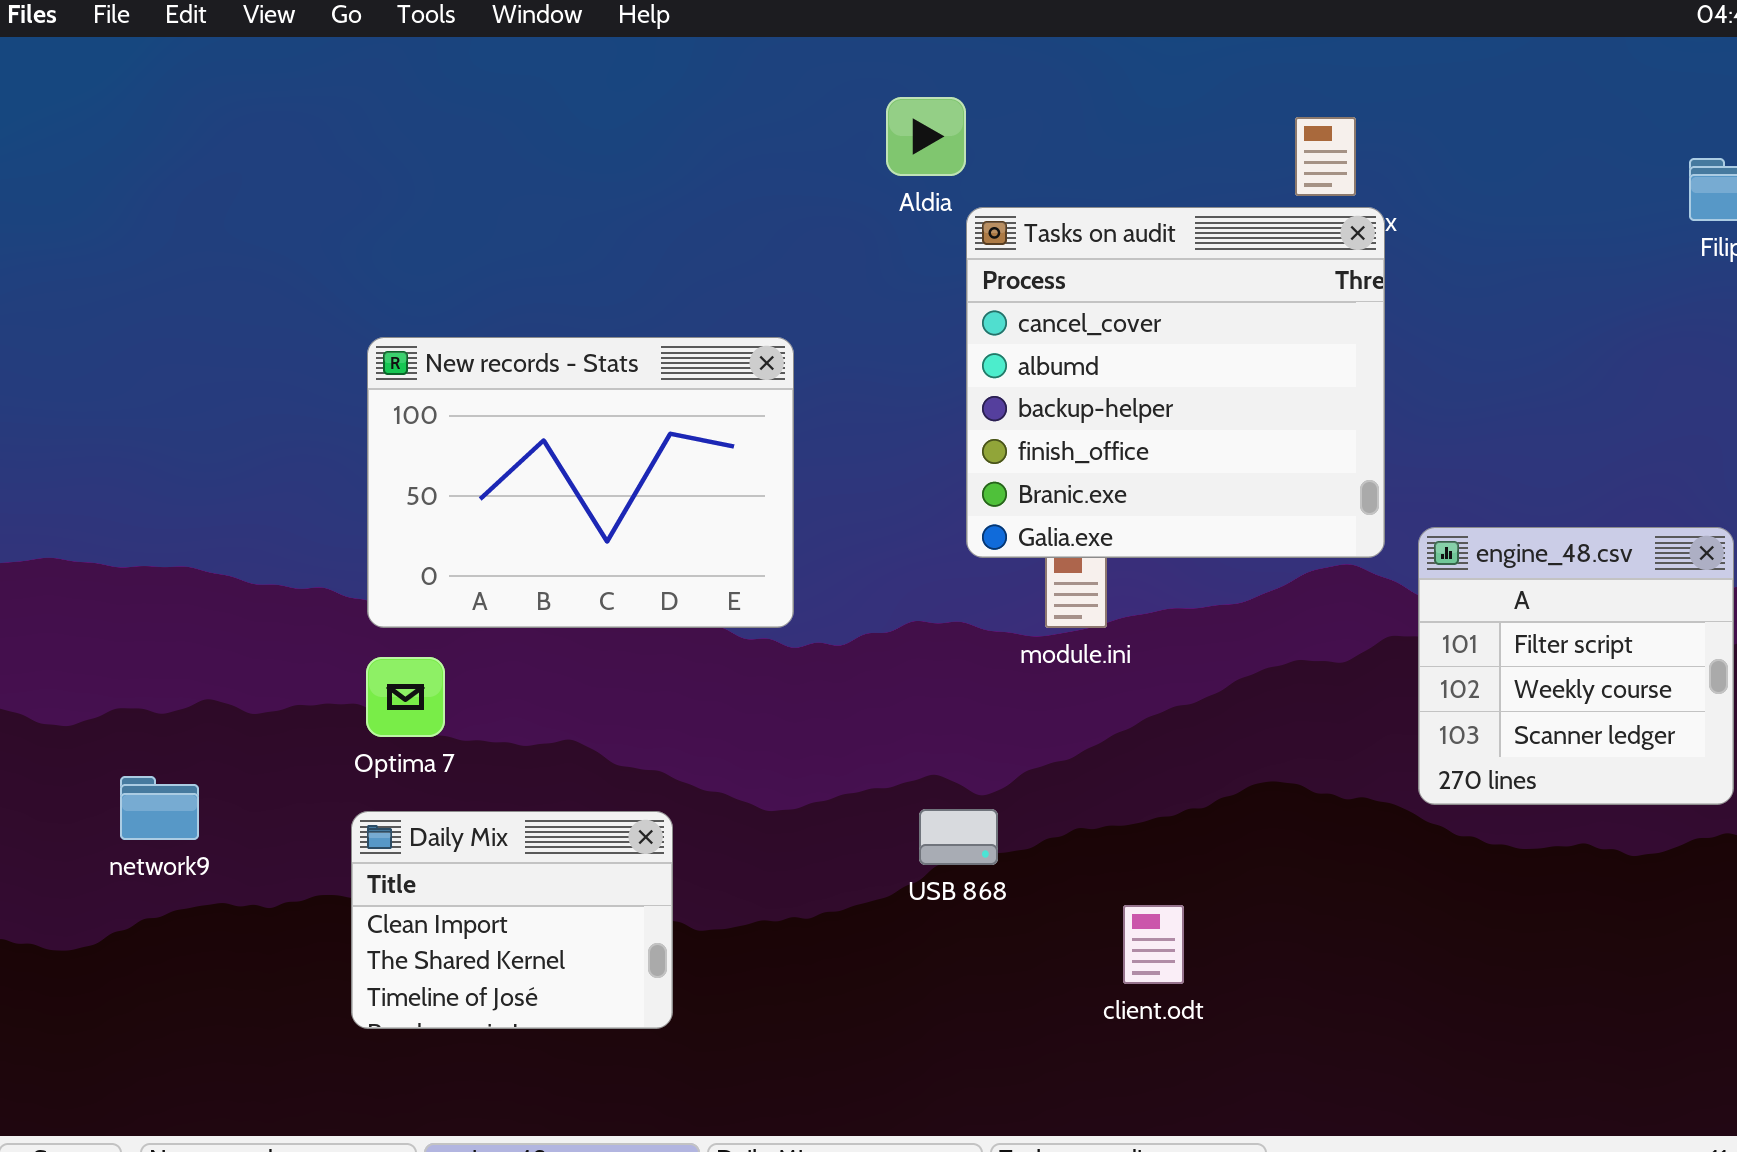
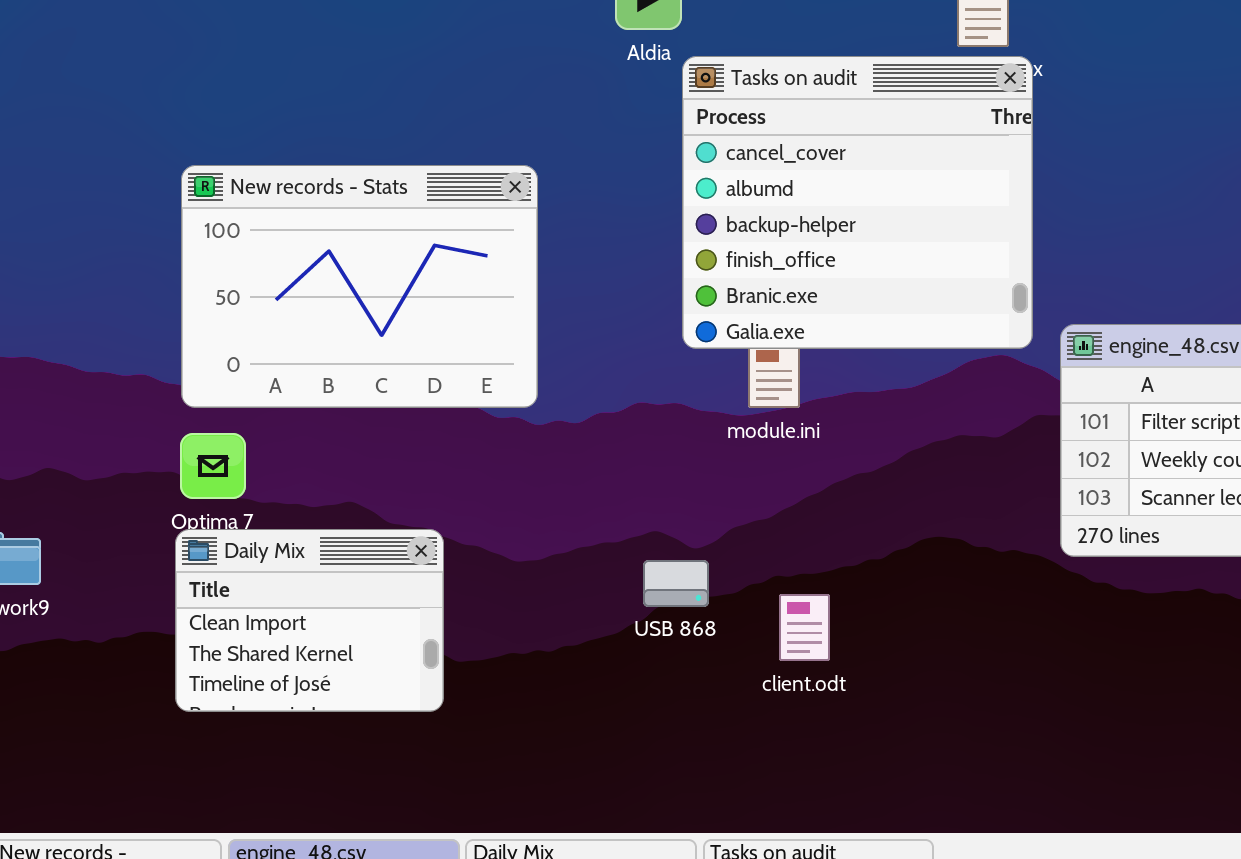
Daily Mix: [351,811,673,1029] -> [175,529,444,712], moved
client.odt: [1123,905,1184,984] -> [779,594,830,661], moved

